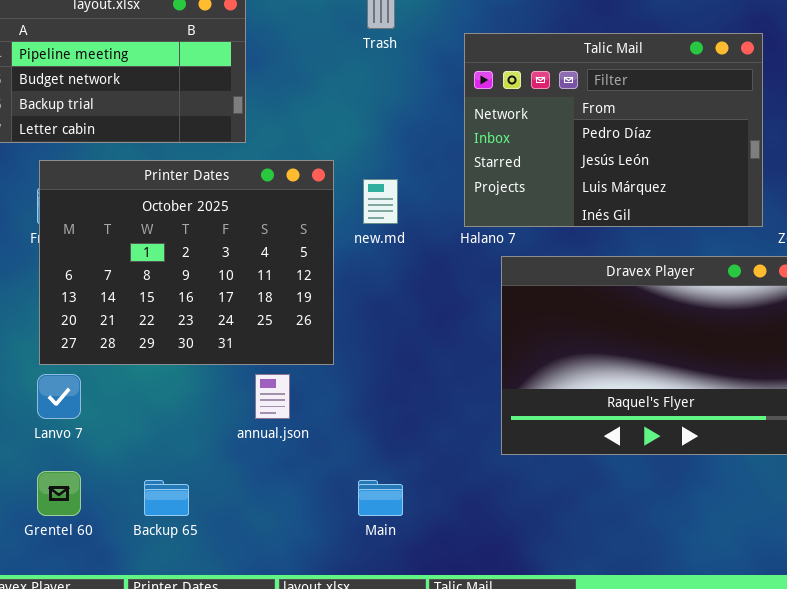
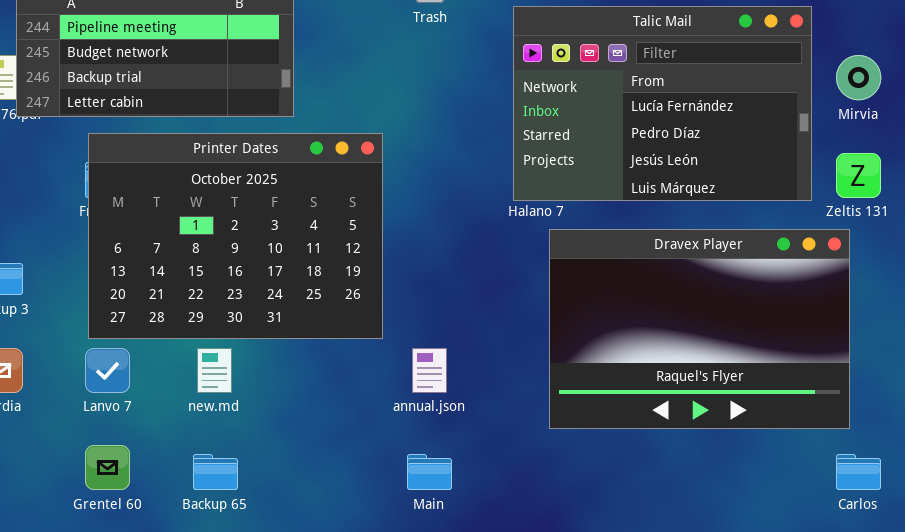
Talic Mail: [464,33,763,227] -> [513,6,812,201], scrolled up 1 row
new.md: [363,179,398,224] -> [197,348,232,393], moved
annual.json: [255,374,290,419] -> [412,348,447,393], moved

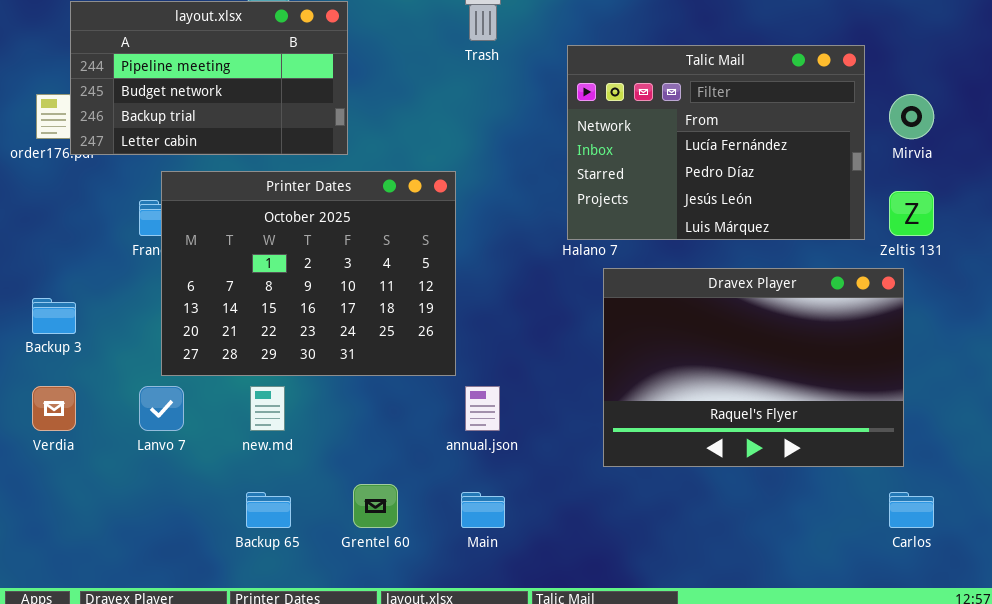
Printer Dates: [88,133,383,339] -> [161,171,456,376], moved
Grentel 60: [85,445,130,490] -> [353,484,398,528], moved

